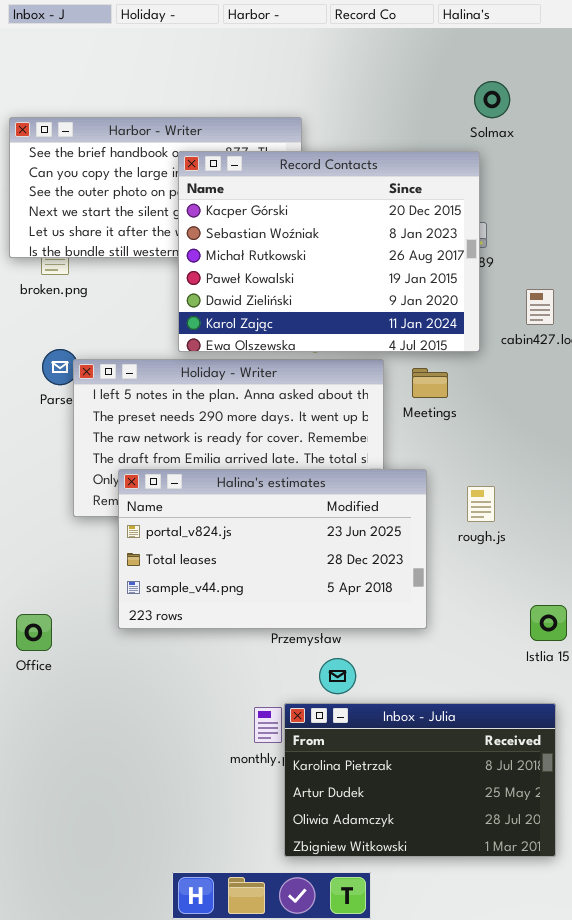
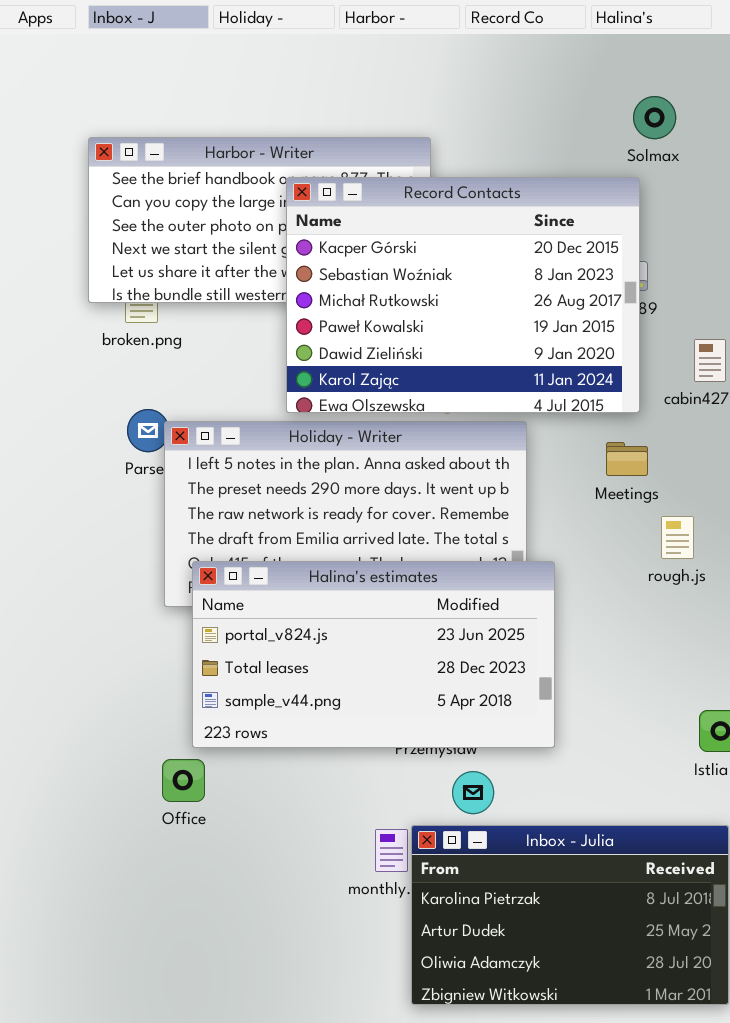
Meetings: [412,368,448,398] -> [606,442,648,476], moved
Halina's estimates: [118,469,427,629] -> [192,561,555,748], moved
rough.js: [467,486,495,522] -> [661,516,694,559], moved
Office: [16,614,52,651] -> [162,759,205,802], moved

